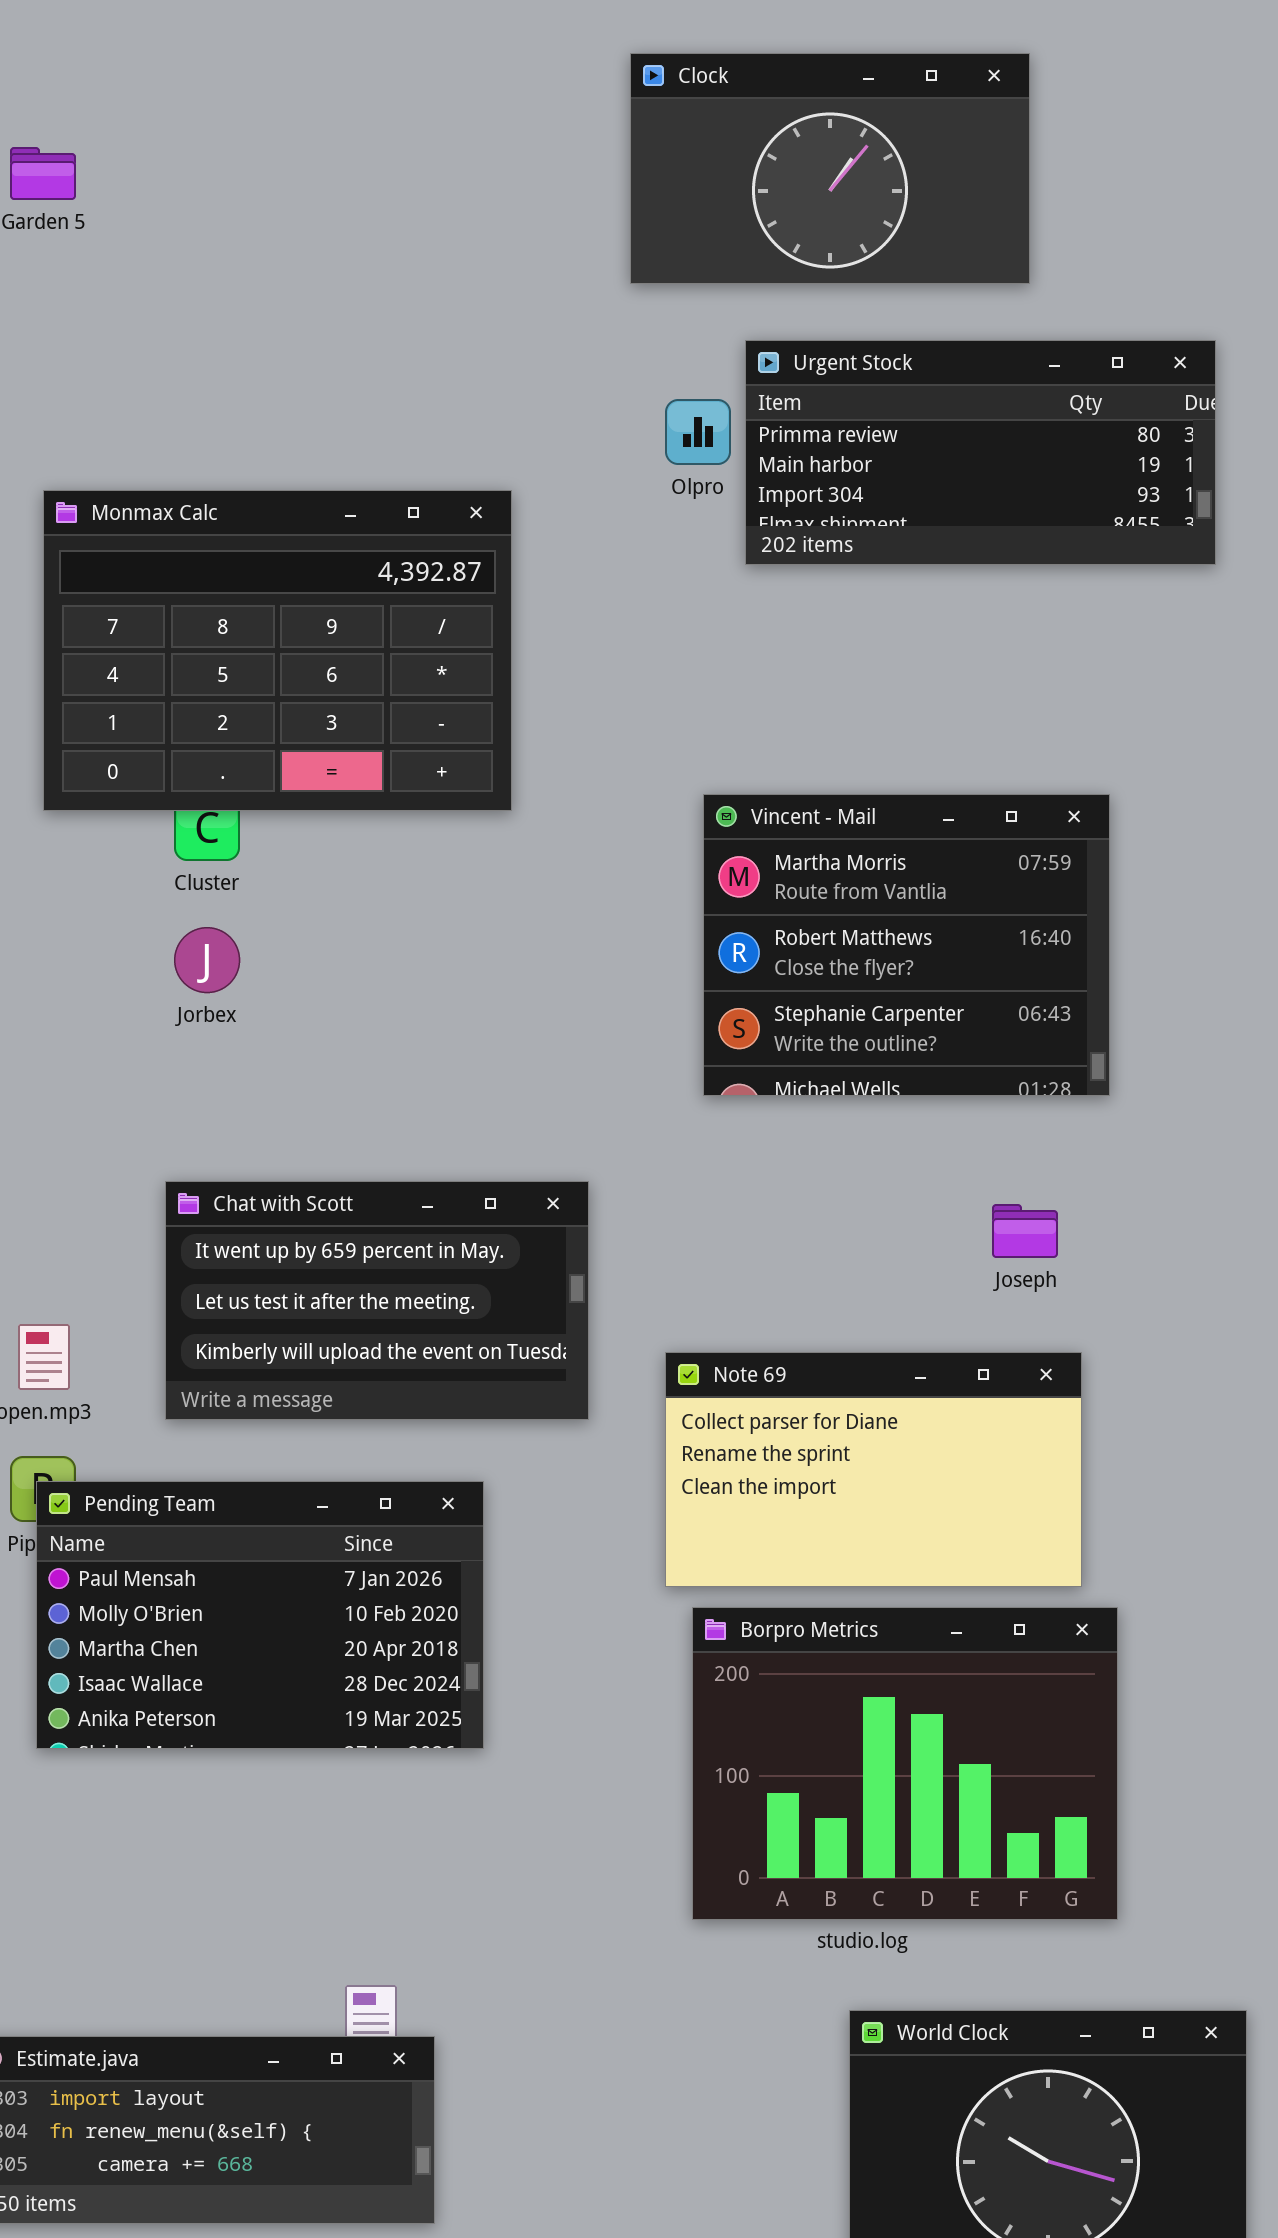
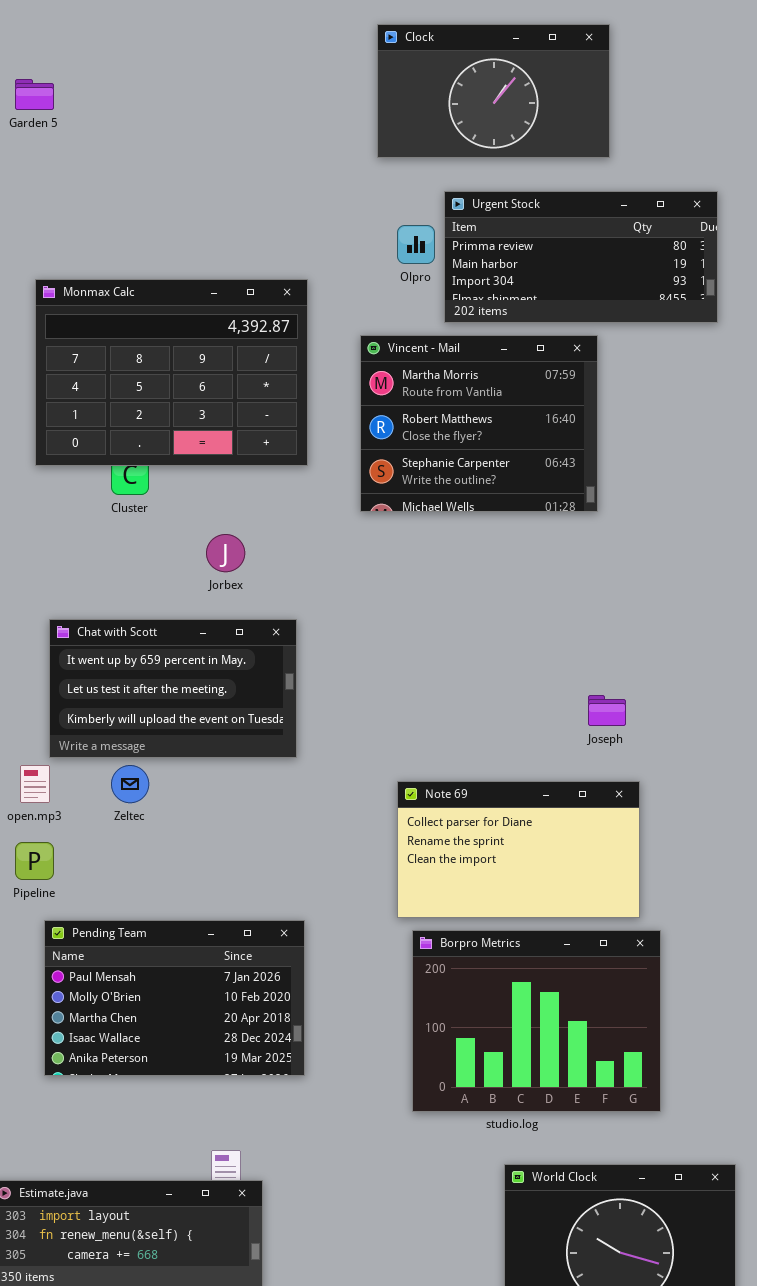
Vincent - Mail: [703,794,1110,1096] -> [360,335,598,512], moved
Jorbex: [174,927,240,993] -> [206,534,245,572], moved
Chat with Scott: [165,1181,589,1420] -> [49,619,297,758], moved
Pending Team: [36,1481,484,1749] -> [44,920,305,1076], moved

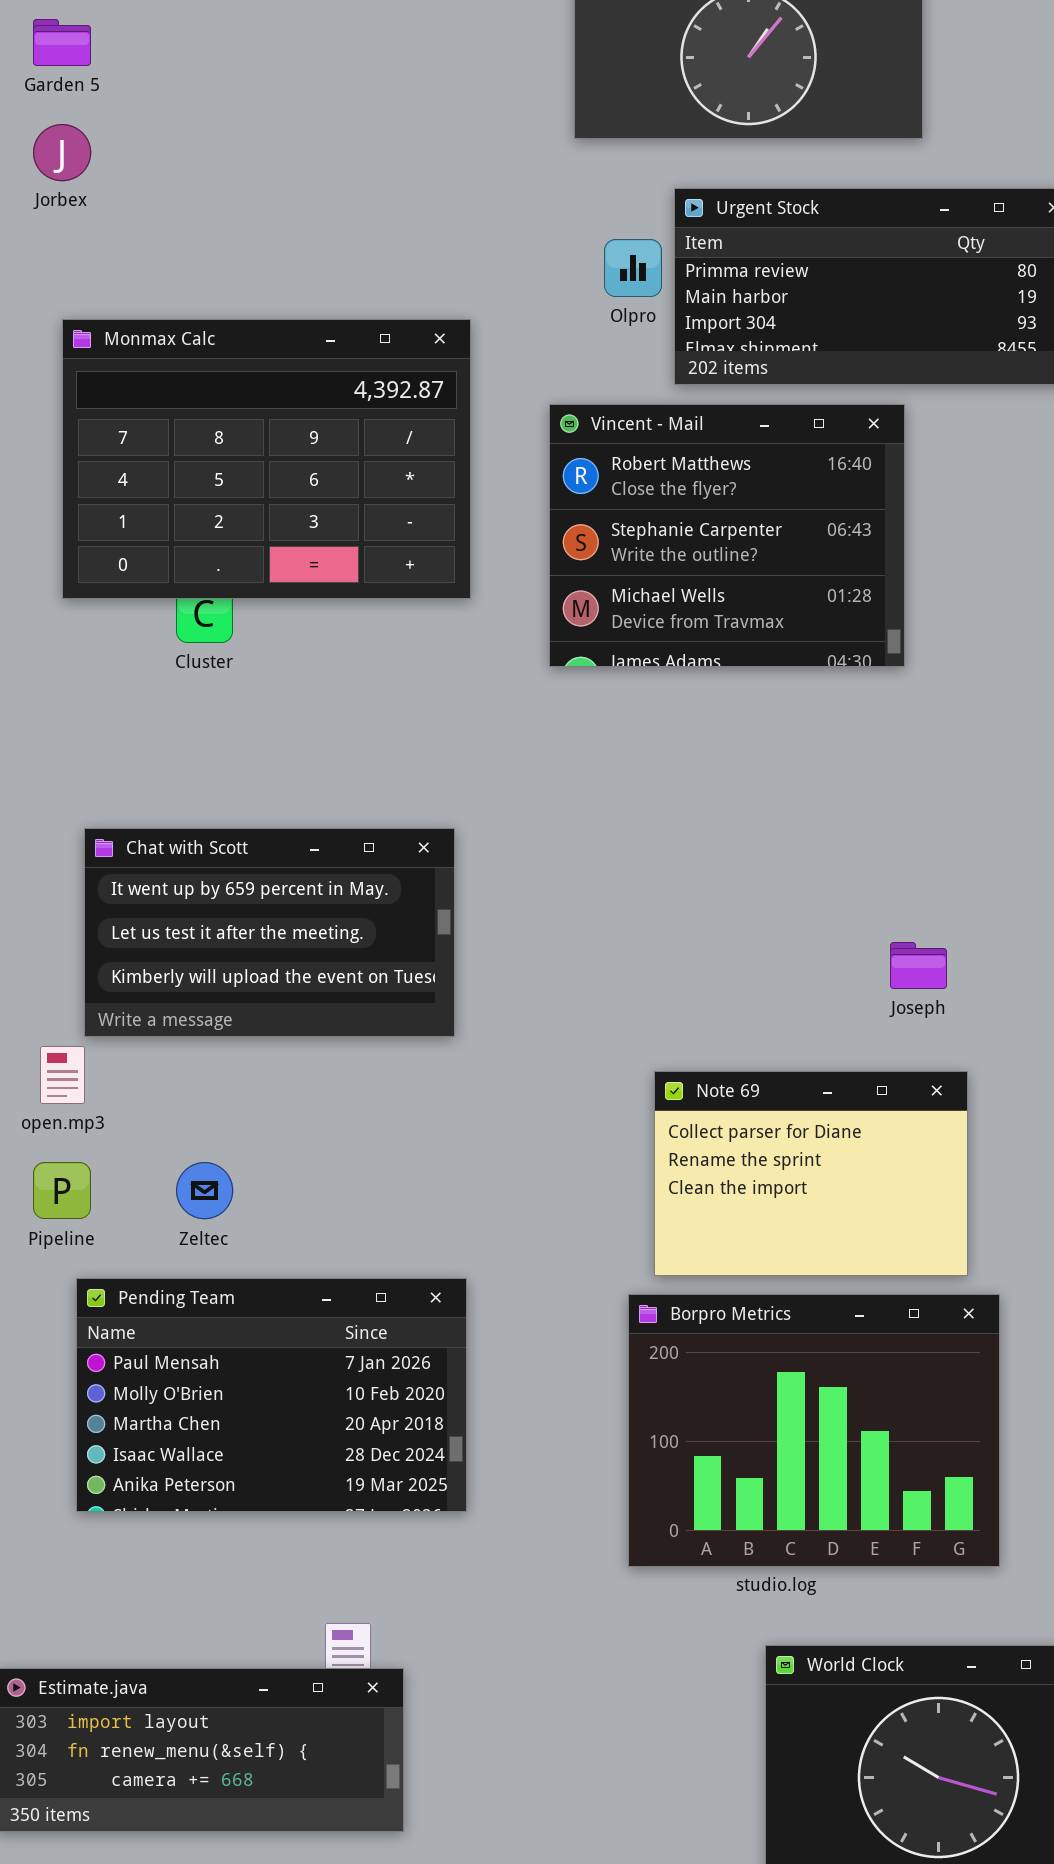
Vincent - Mail: [360,335,598,512] -> [549,404,905,667], scrolled down 1 row
Jorbex: [206,534,245,572] -> [33,124,91,181], moved
Zeltec: [111,765,149,803] -> [176,1162,233,1219], moved
Note 69: [397,781,640,918] -> [654,1071,968,1276], resized

